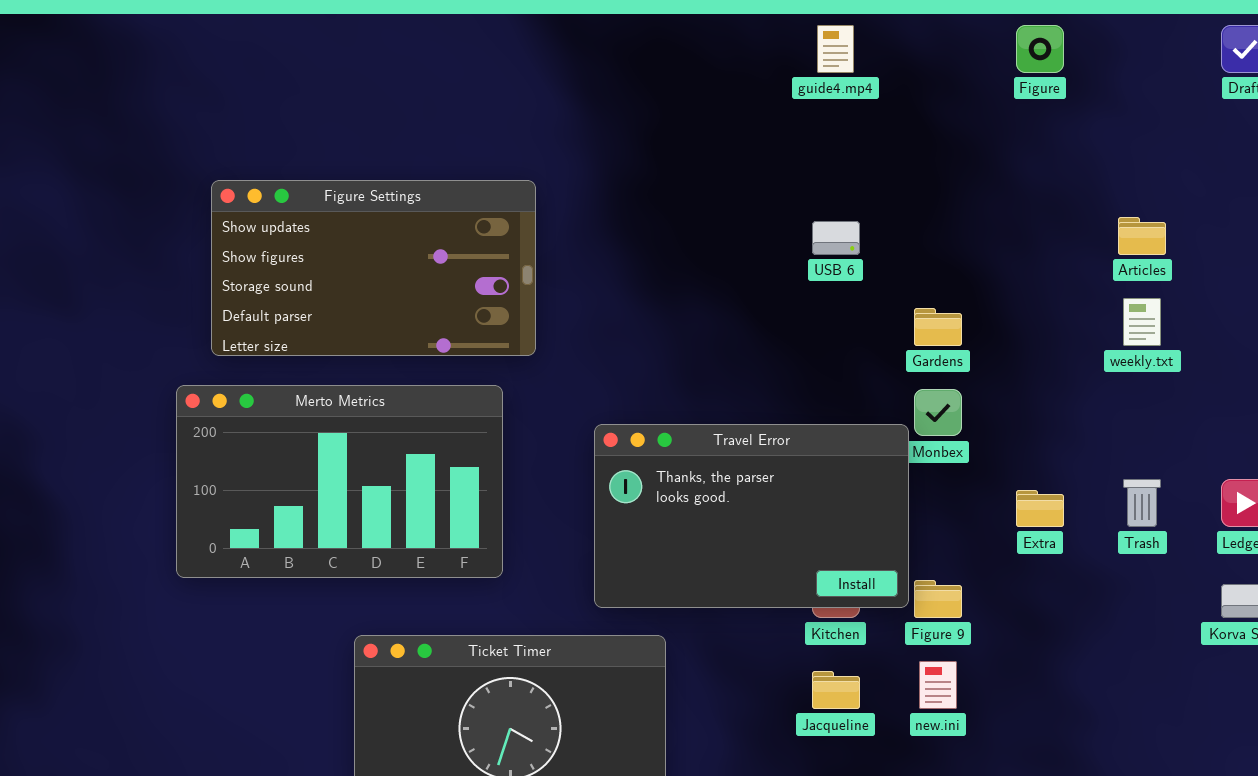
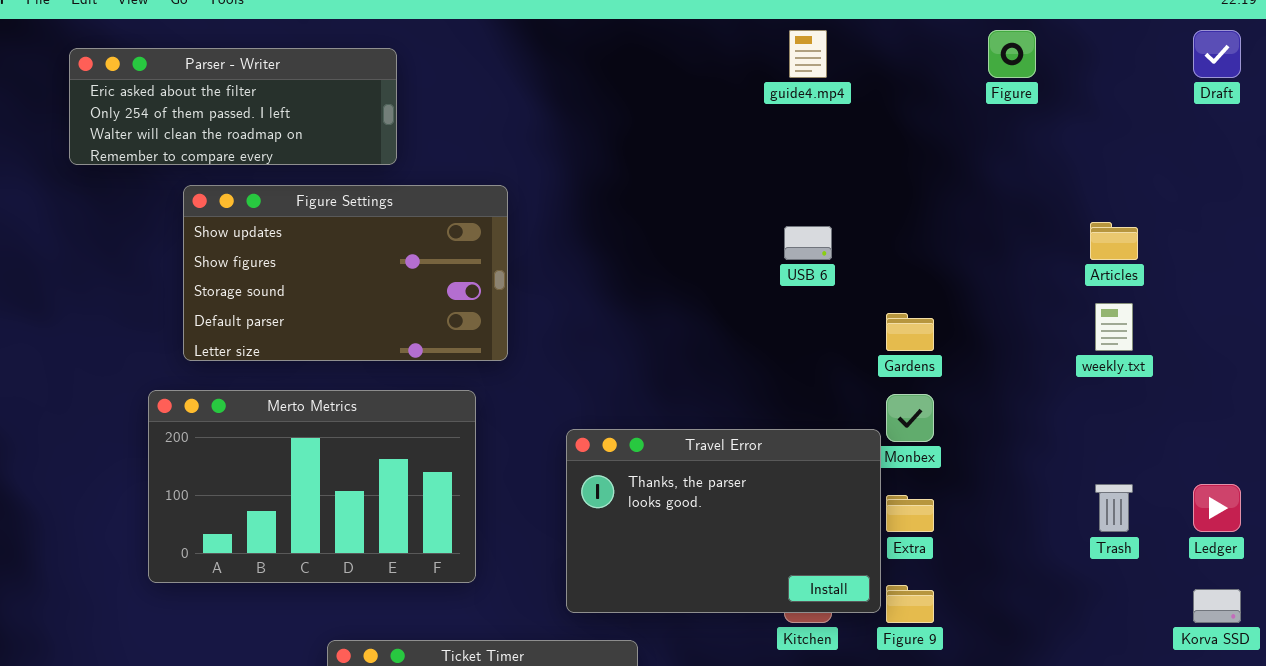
Parser - Writer: none -> [69,48,397,165], opened
Extra: [1016,490,1064,527] -> [886,495,934,532], moved

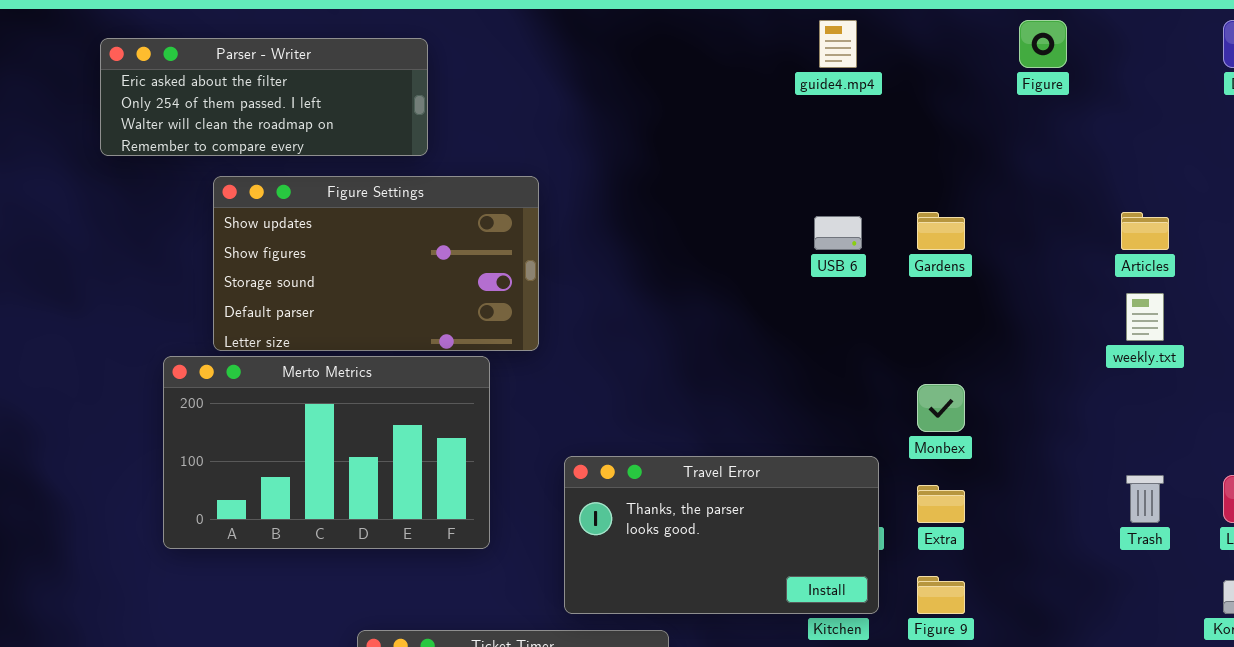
Gardens: [886,313,934,351] -> [917,212,965,250], moved
Merto Metrics: [148,390,476,583] -> [163,356,490,549], moved
Travel Error: [566,429,881,613] -> [564,456,879,614], moved, resized

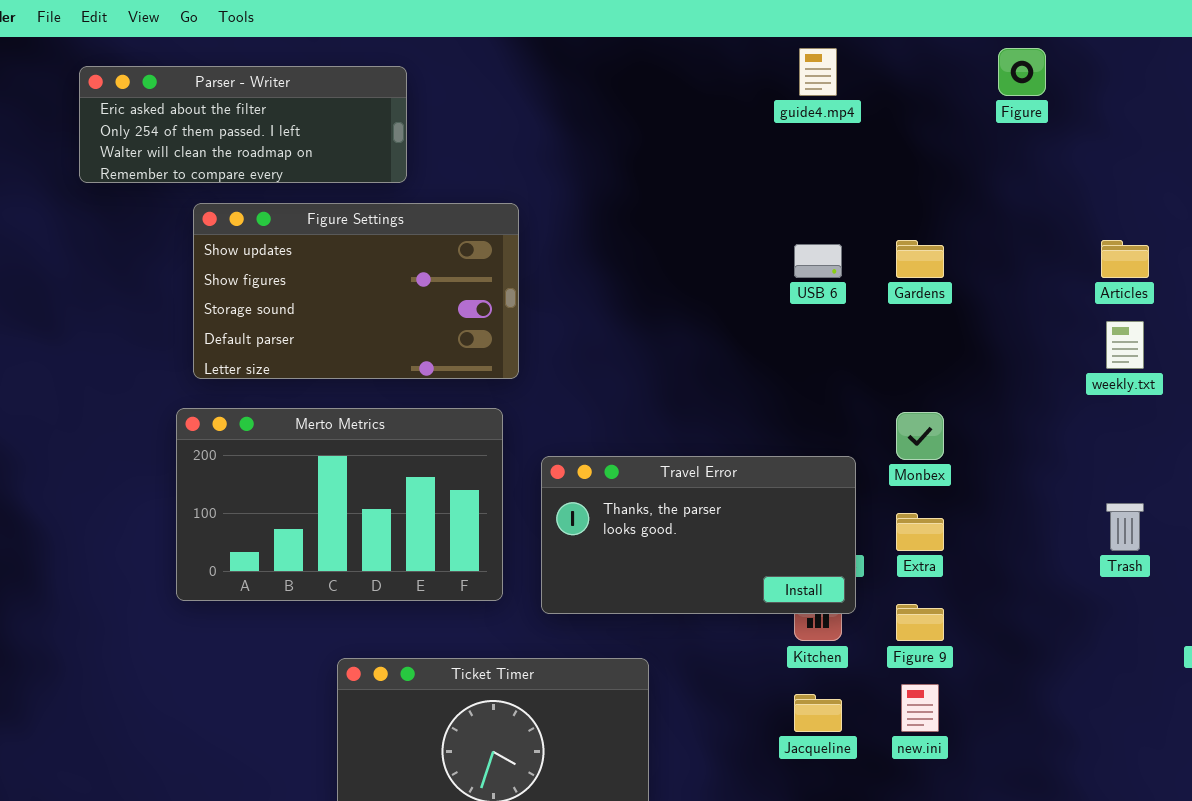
Merto Metrics: [163,356,490,549] -> [176,408,503,601], moved
Travel Error: [564,456,879,614] -> [541,456,856,614], moved

